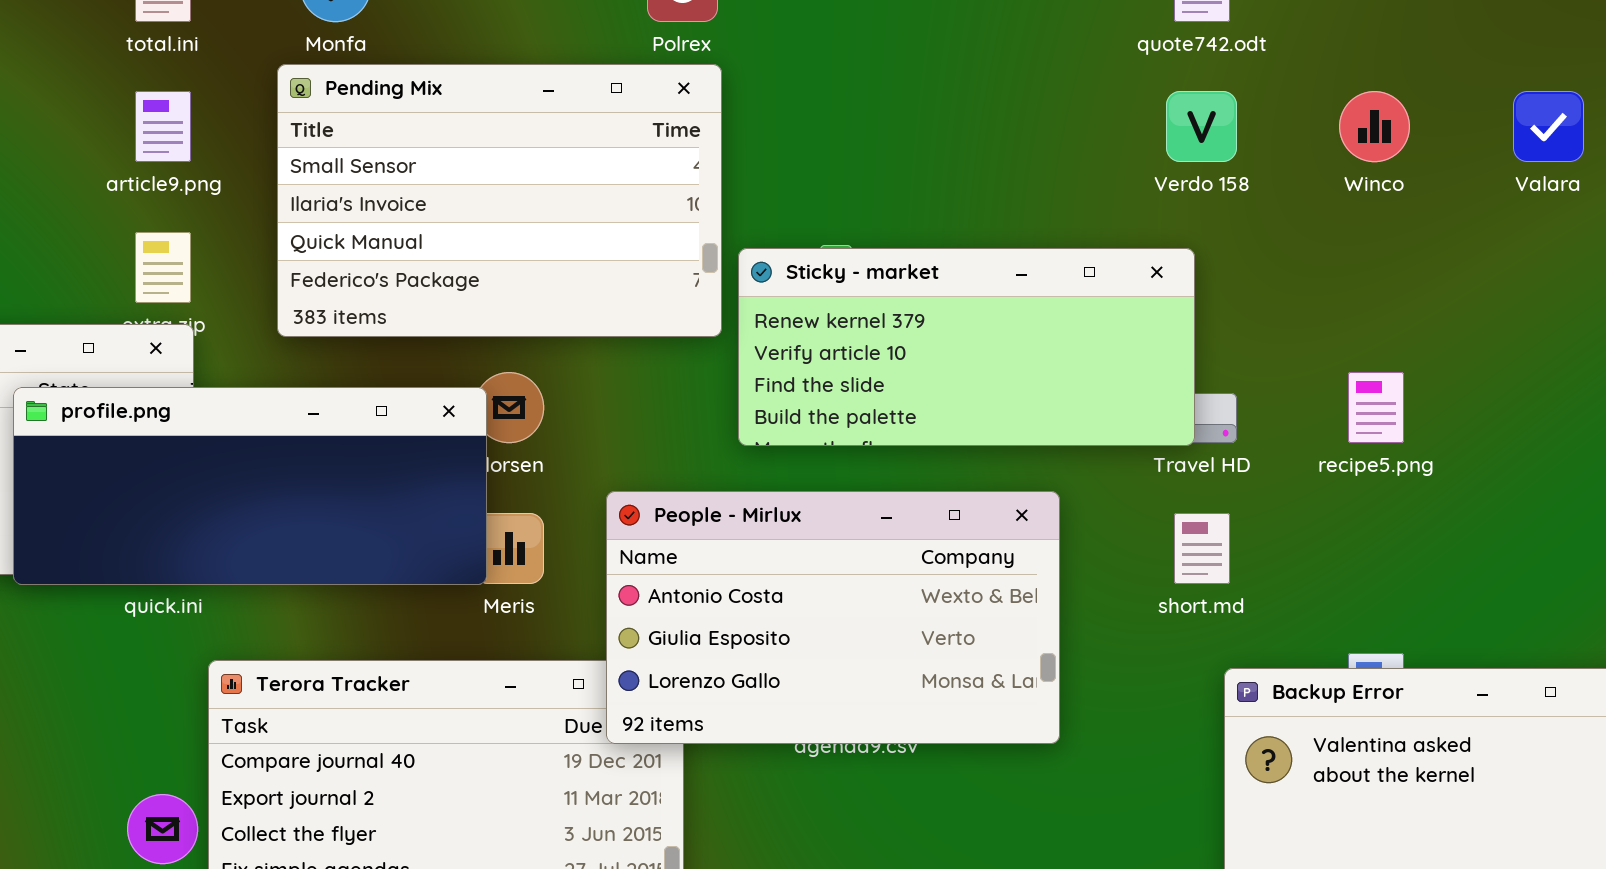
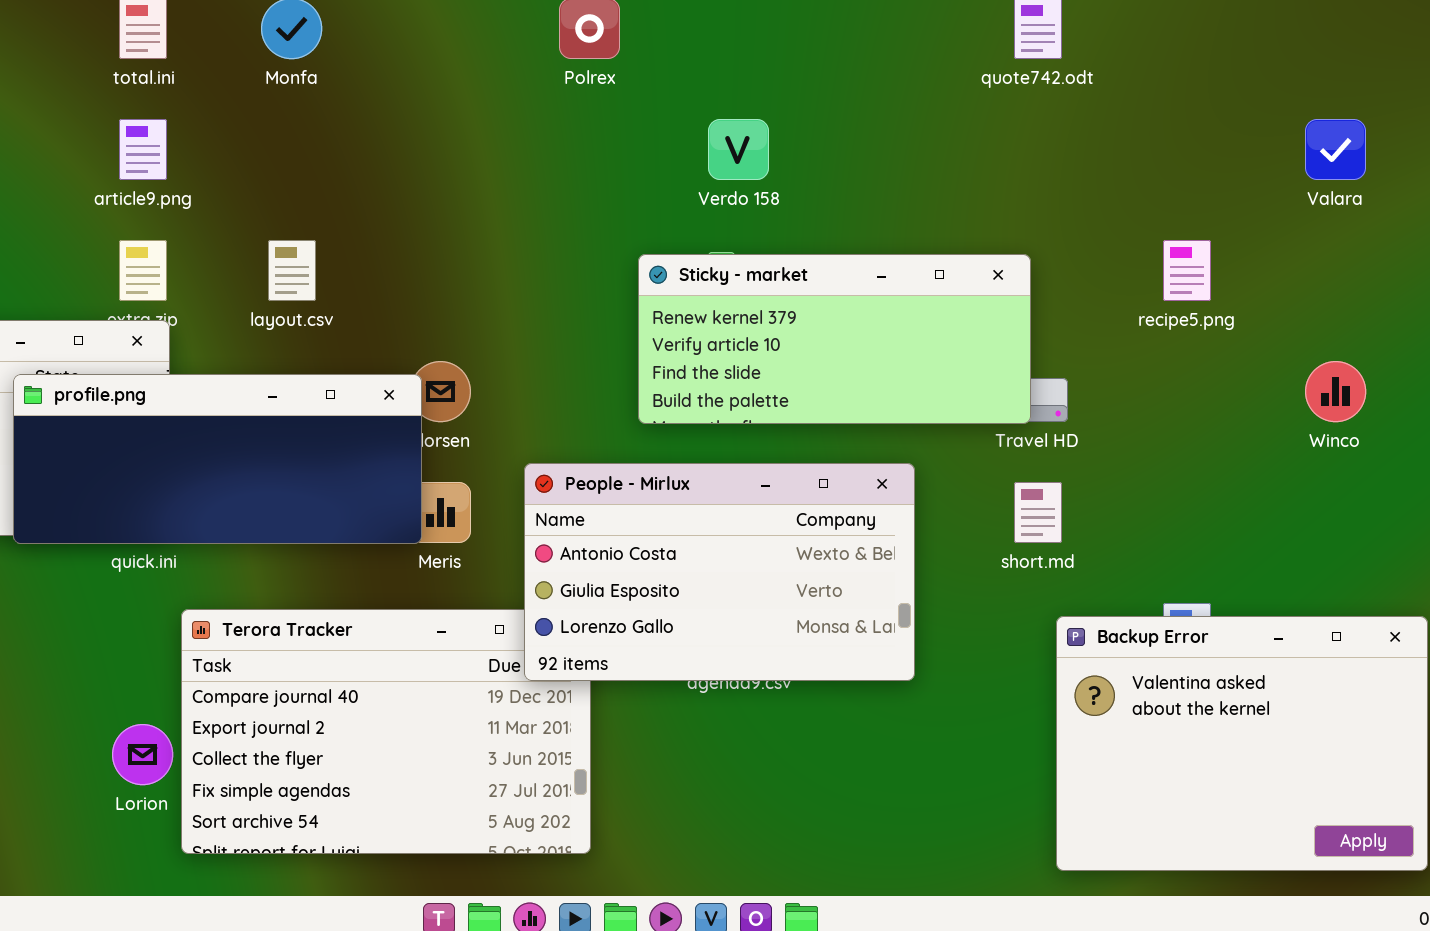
Pending Mix: [277,64,722,337] -> none, closed
Verdo 158: [1166,91,1237,162] -> [708,119,769,180], moved
Winco: [1339,91,1410,162] -> [1305,361,1366,422], moved
recipe5.png: [1348,372,1404,443] -> [1163,240,1211,301], moved

